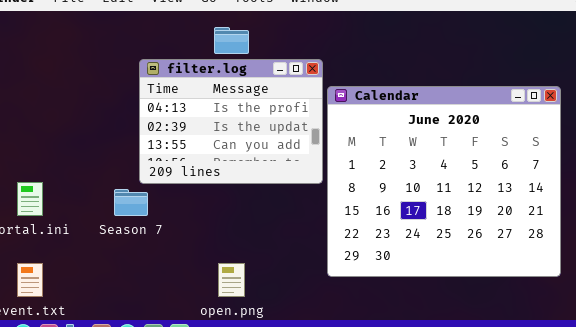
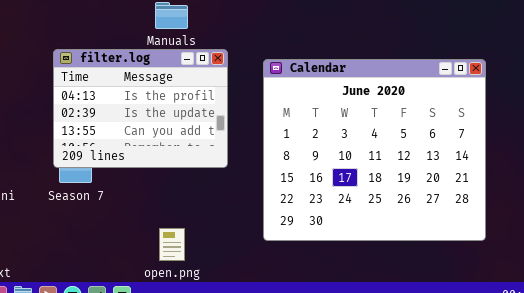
filter.log: [139,59,323,184] -> [53,49,228,168], moved

